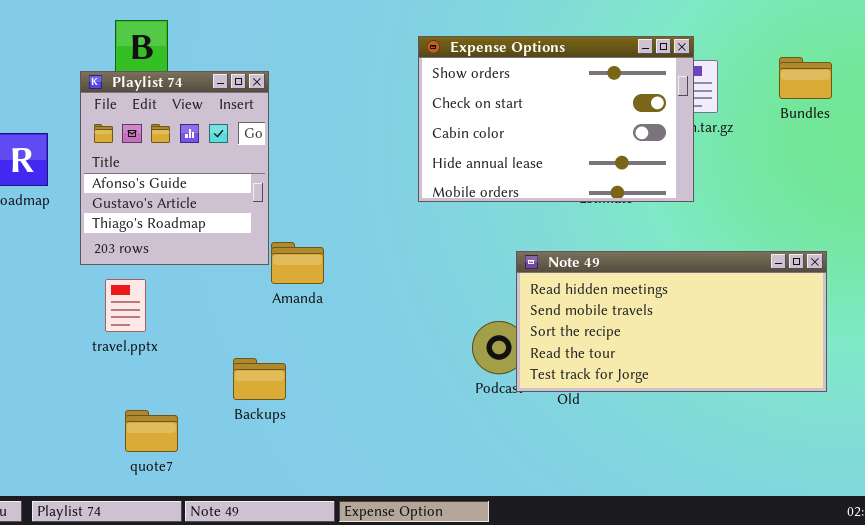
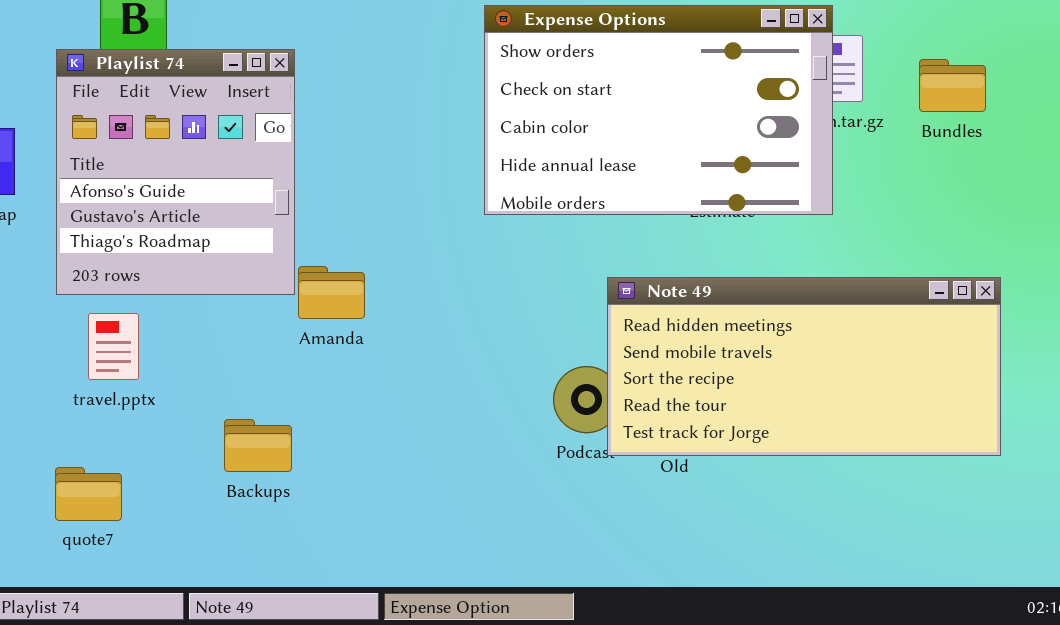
Bundles: [779,57,832,99] -> [919,59,986,112], moved
Backups: [233,358,286,400] -> [224,419,292,472], moved
quote7: [125,410,178,452] -> [55,467,122,521], moved

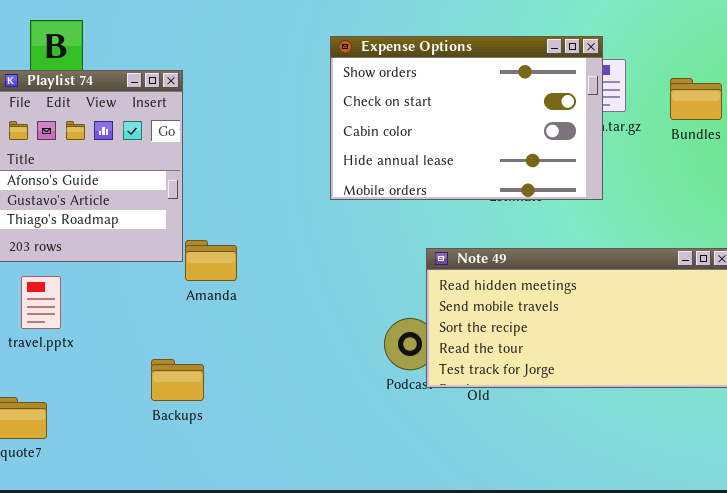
Backups: [224,419,292,472] -> [151,359,204,401], moved

